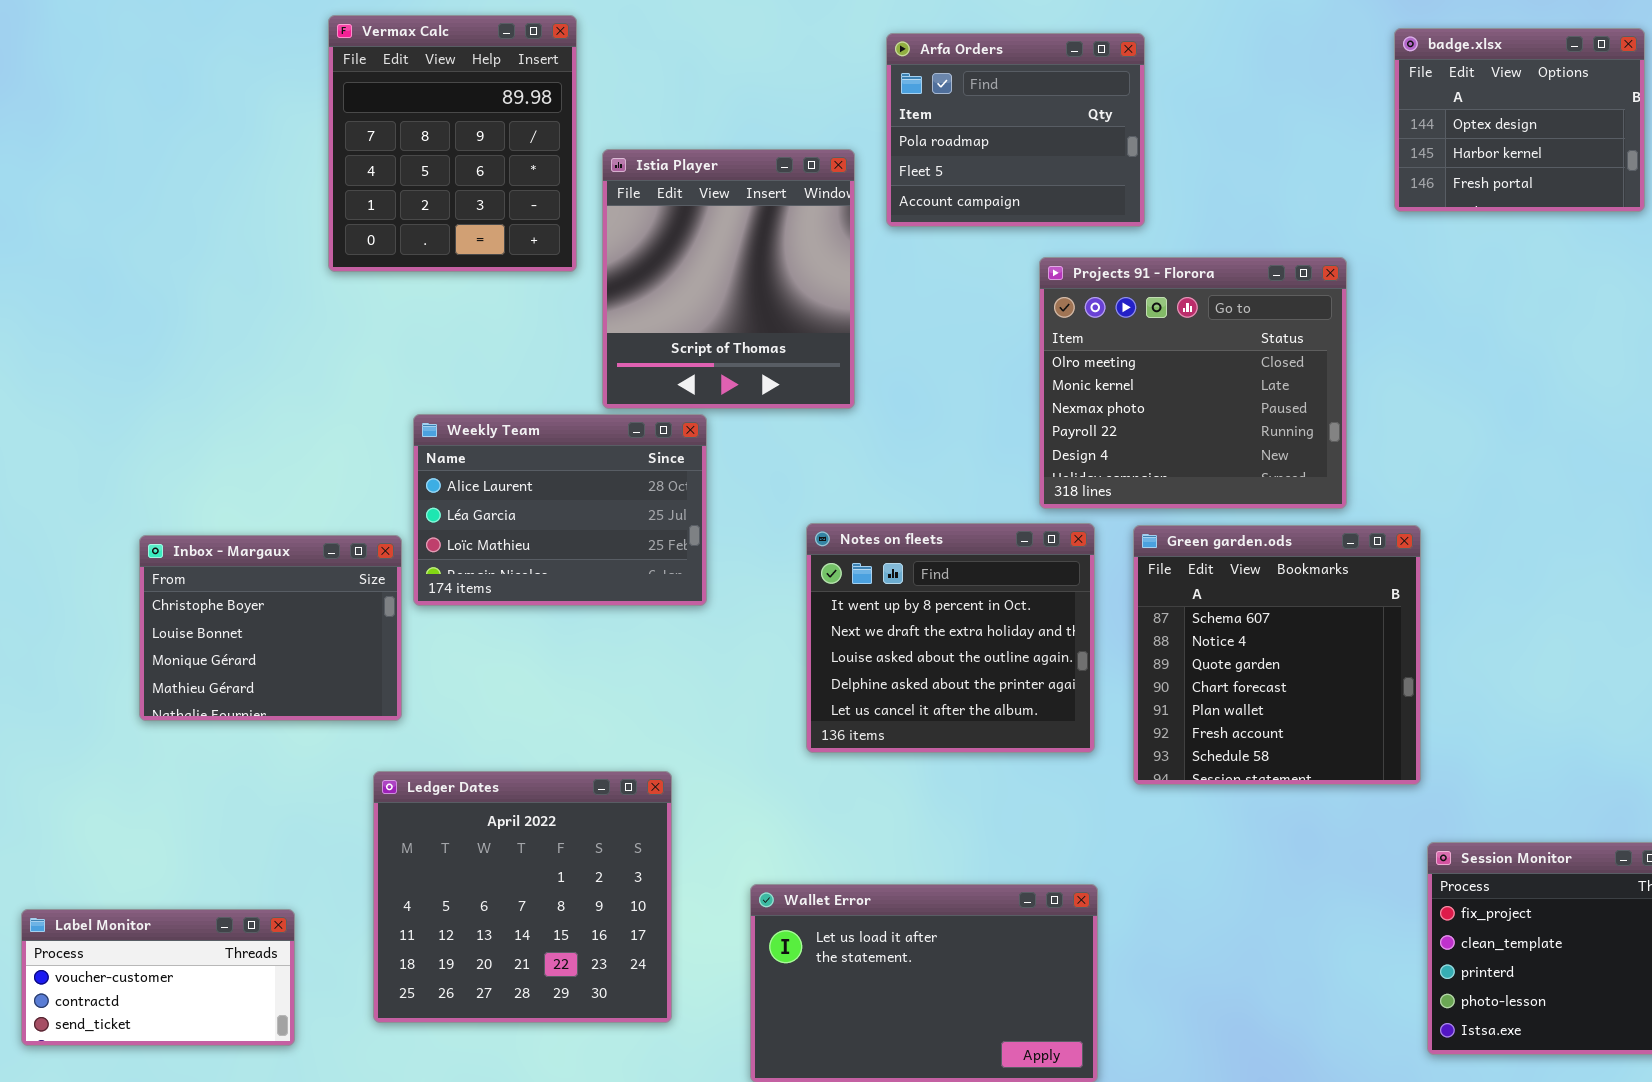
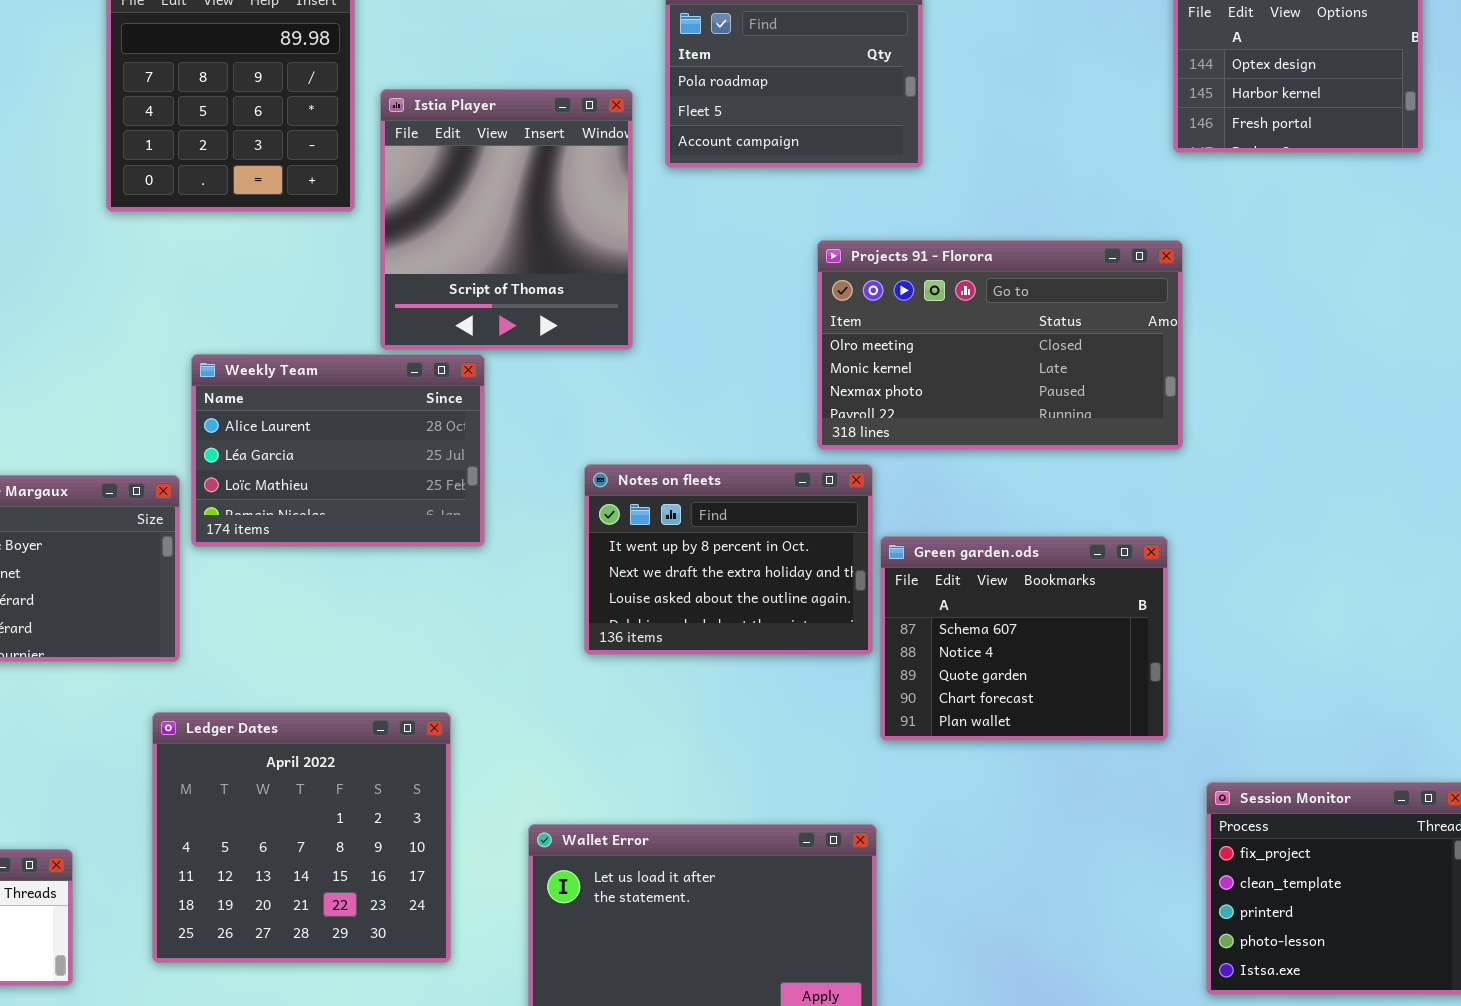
Projects 91 - Florora: [1039,257,1347,509] -> [817,240,1183,450], resized
Notes on fleets: [806,523,1095,753] -> [584,464,873,655], resized
Green garden.ods: [1133,525,1421,785] -> [880,536,1168,741], moved, resized

